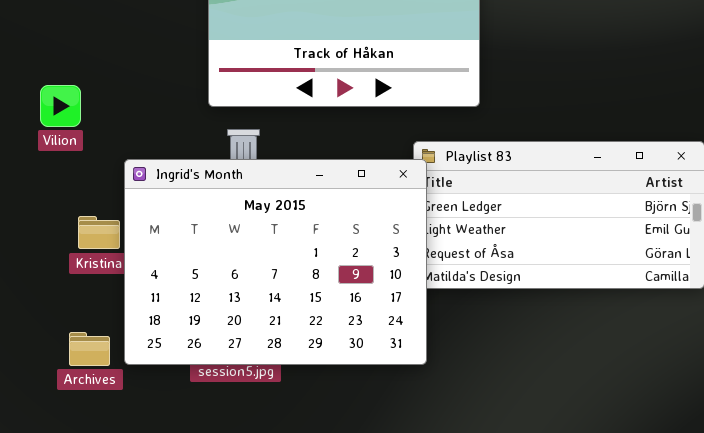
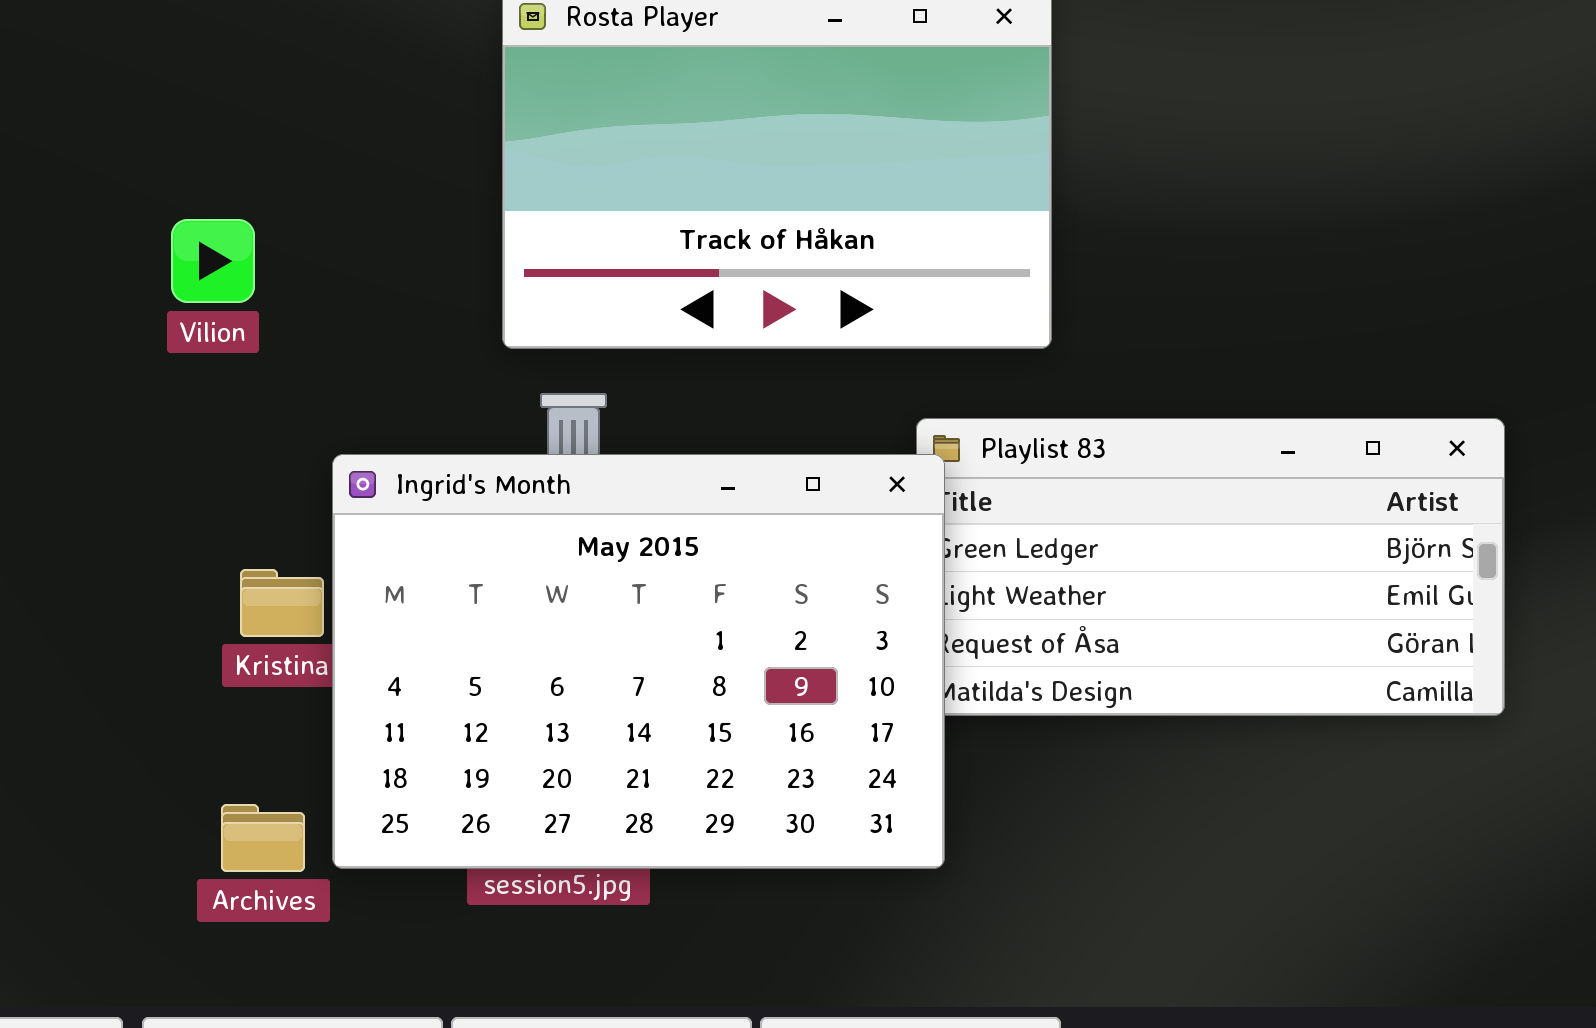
Vilion: [40,85,81,127] -> [171,219,255,303], moved

